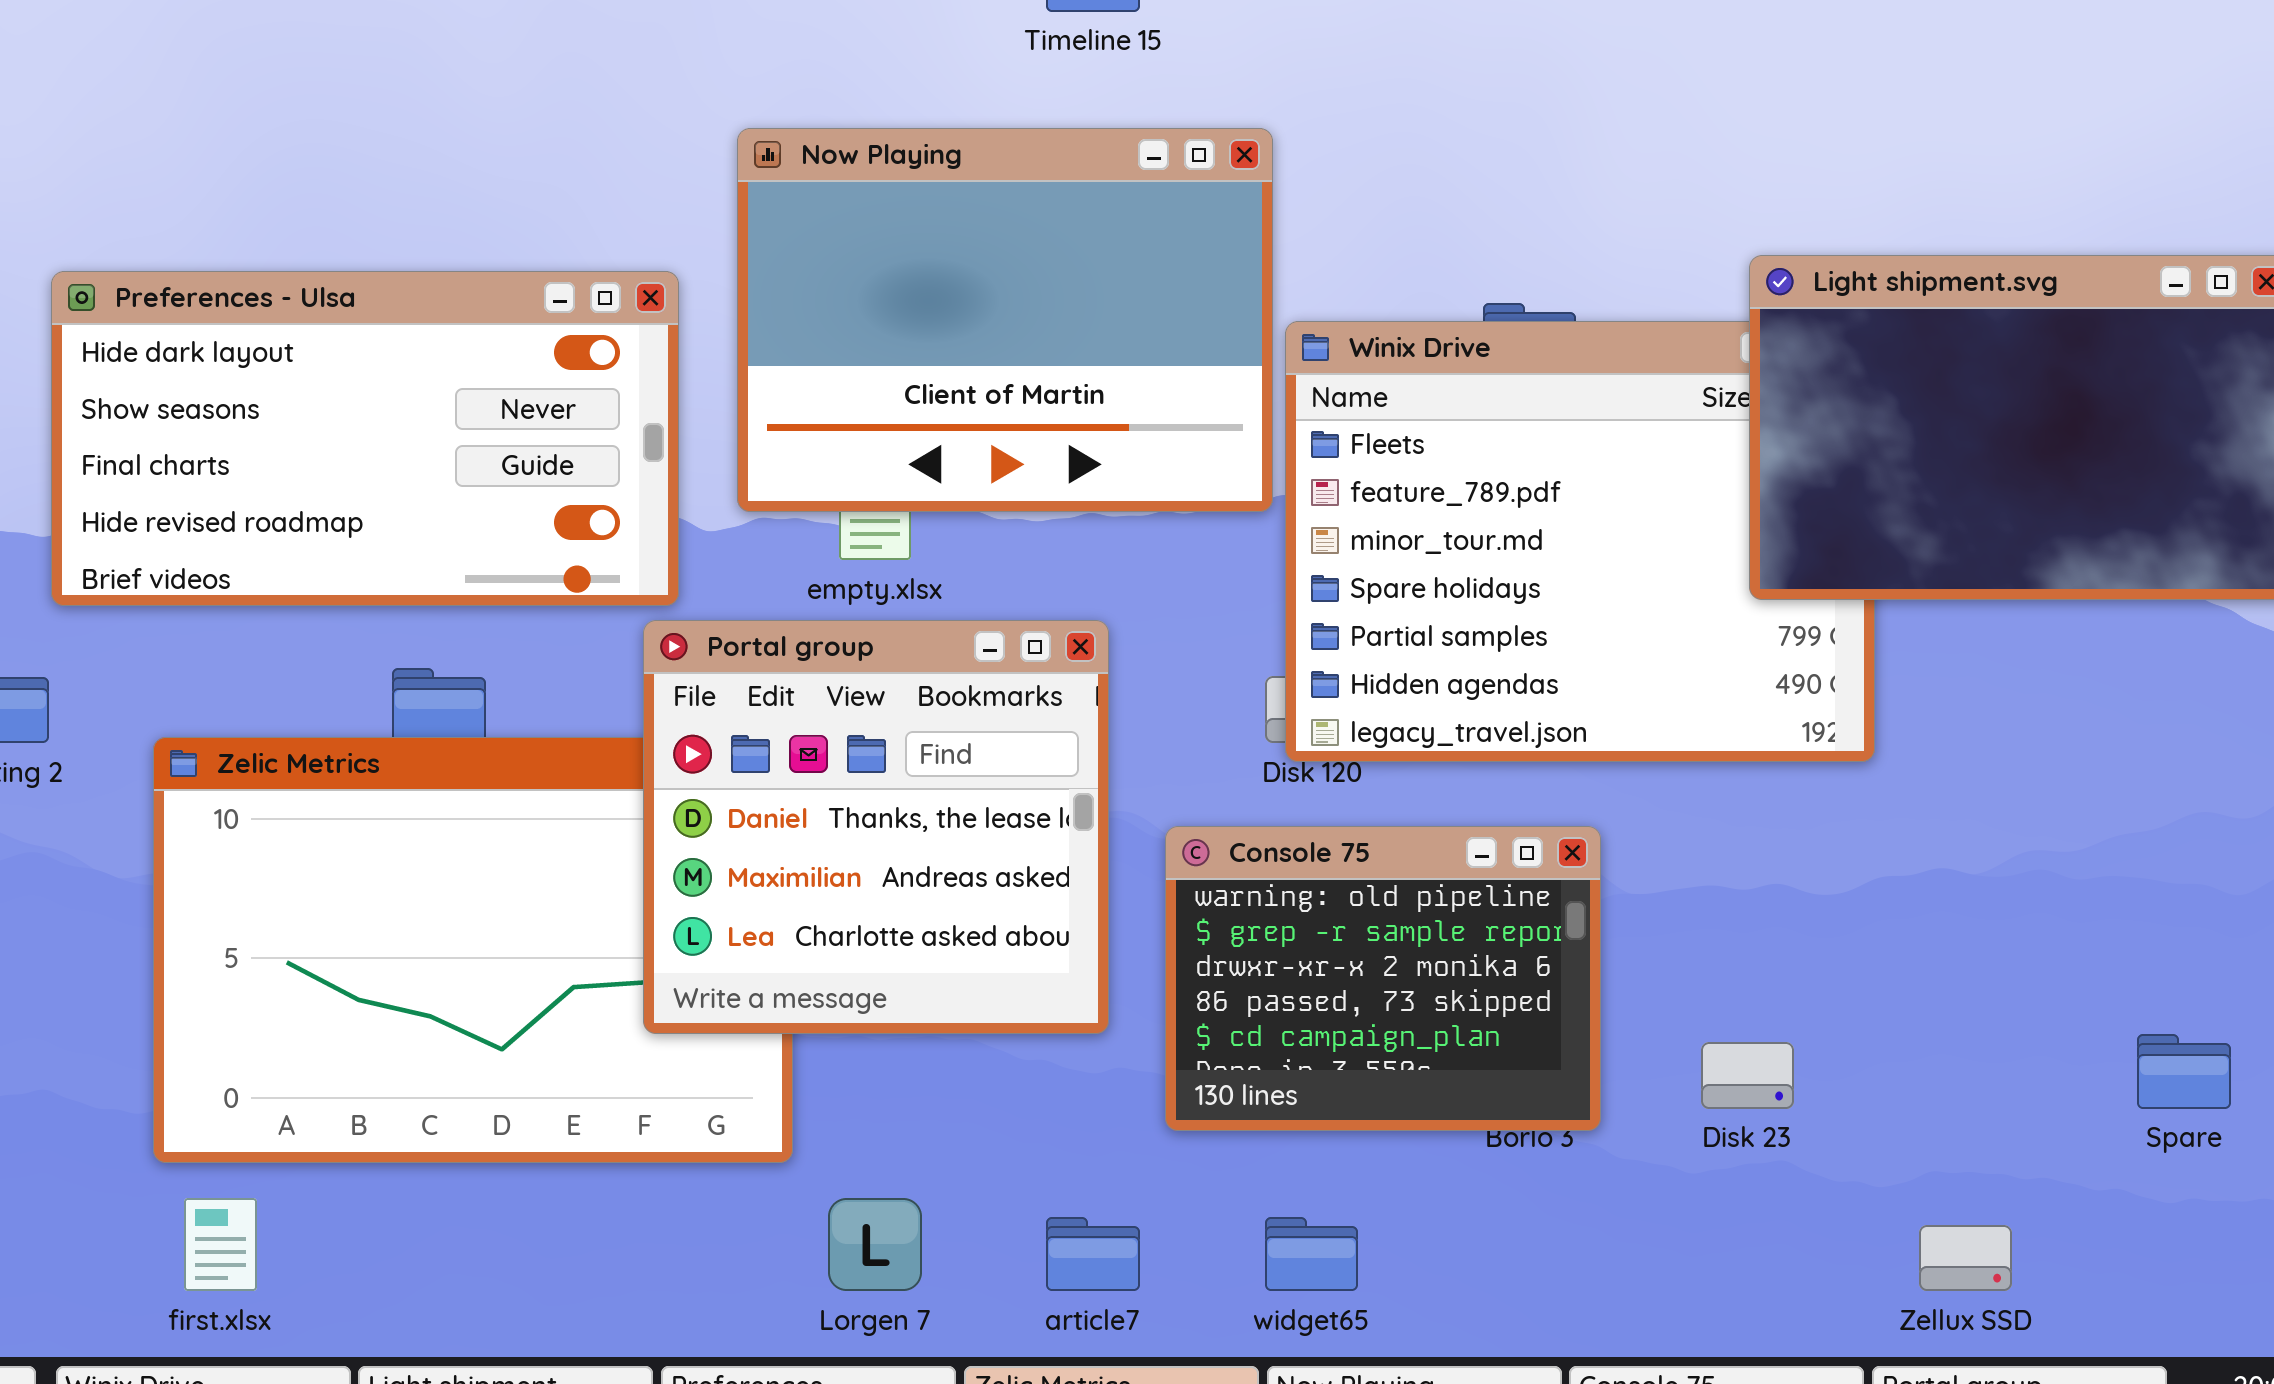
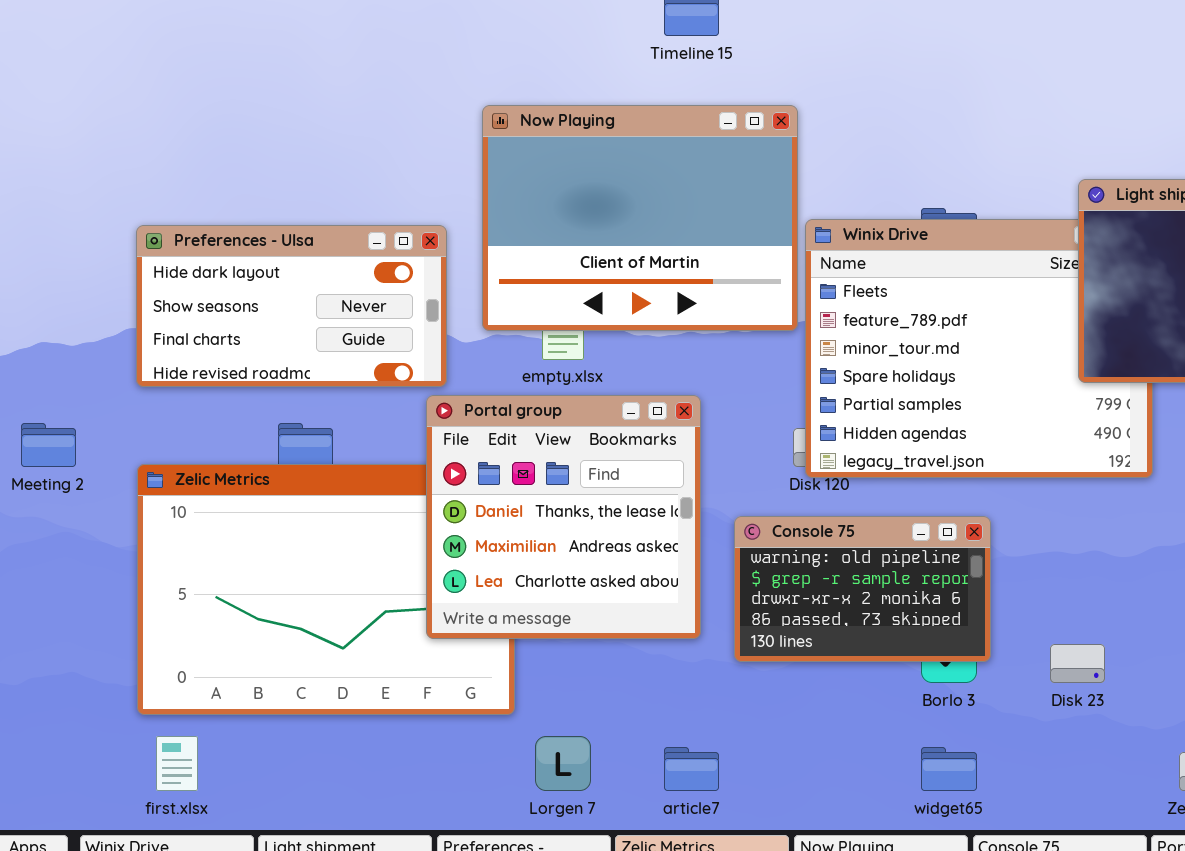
Preferences - Ulsa: [51,271,679,606] -> [136,225,447,387], resized
Console 75: [1165,826,1601,1131] -> [734,516,991,662], resized
widget65: [1265,1217,1358,1291] -> [921,747,977,791], moved

